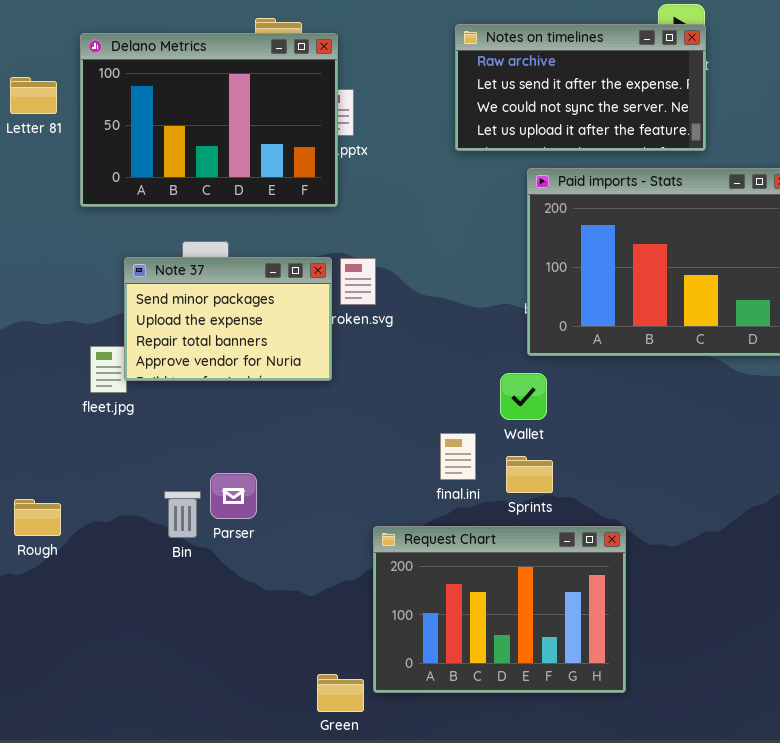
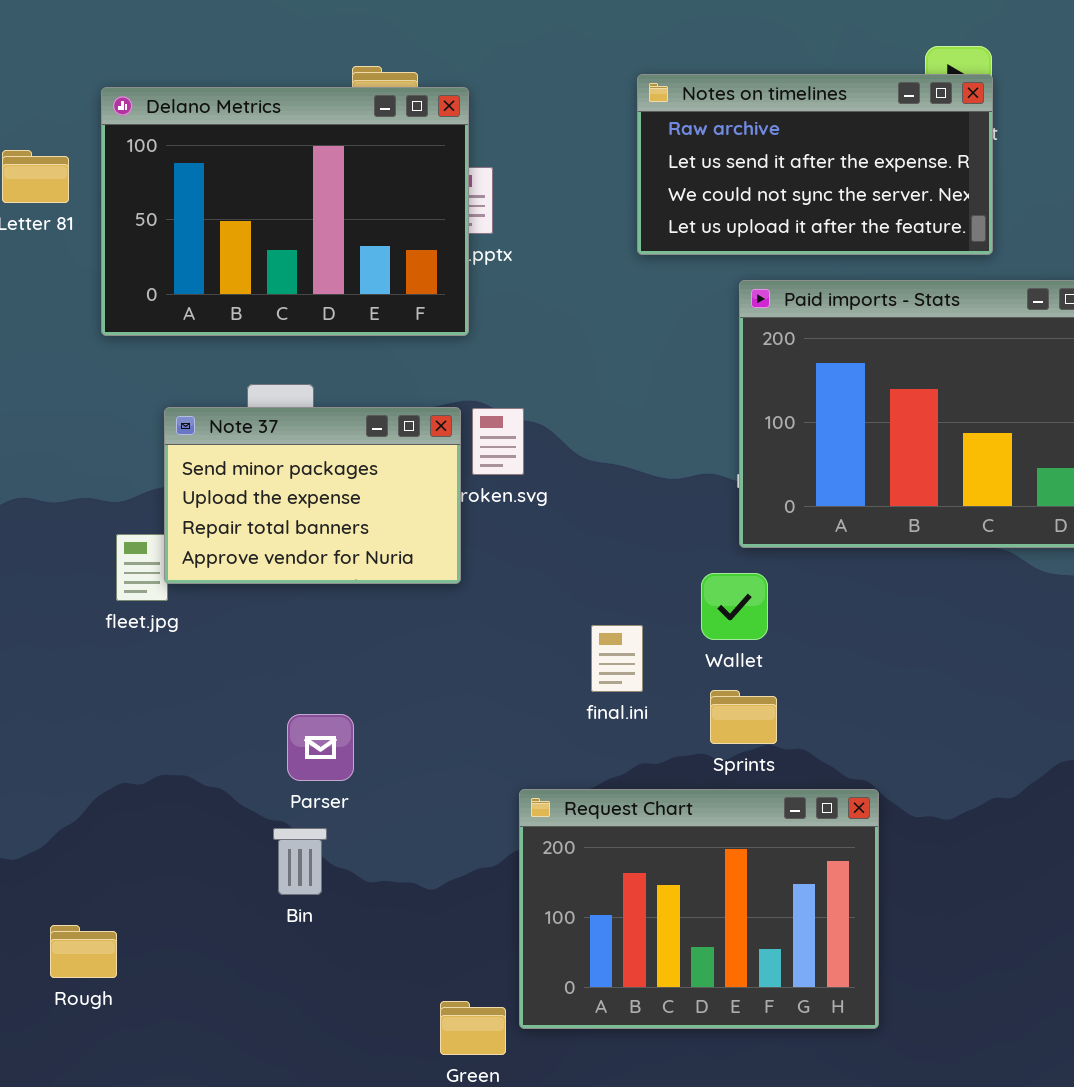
final.ini: [440,433,476,480] -> [591,625,643,692], moved
Bin: [164,491,201,538] -> [273,828,327,895], moved
Rough: [14,499,61,536] -> [50,925,117,978], moved

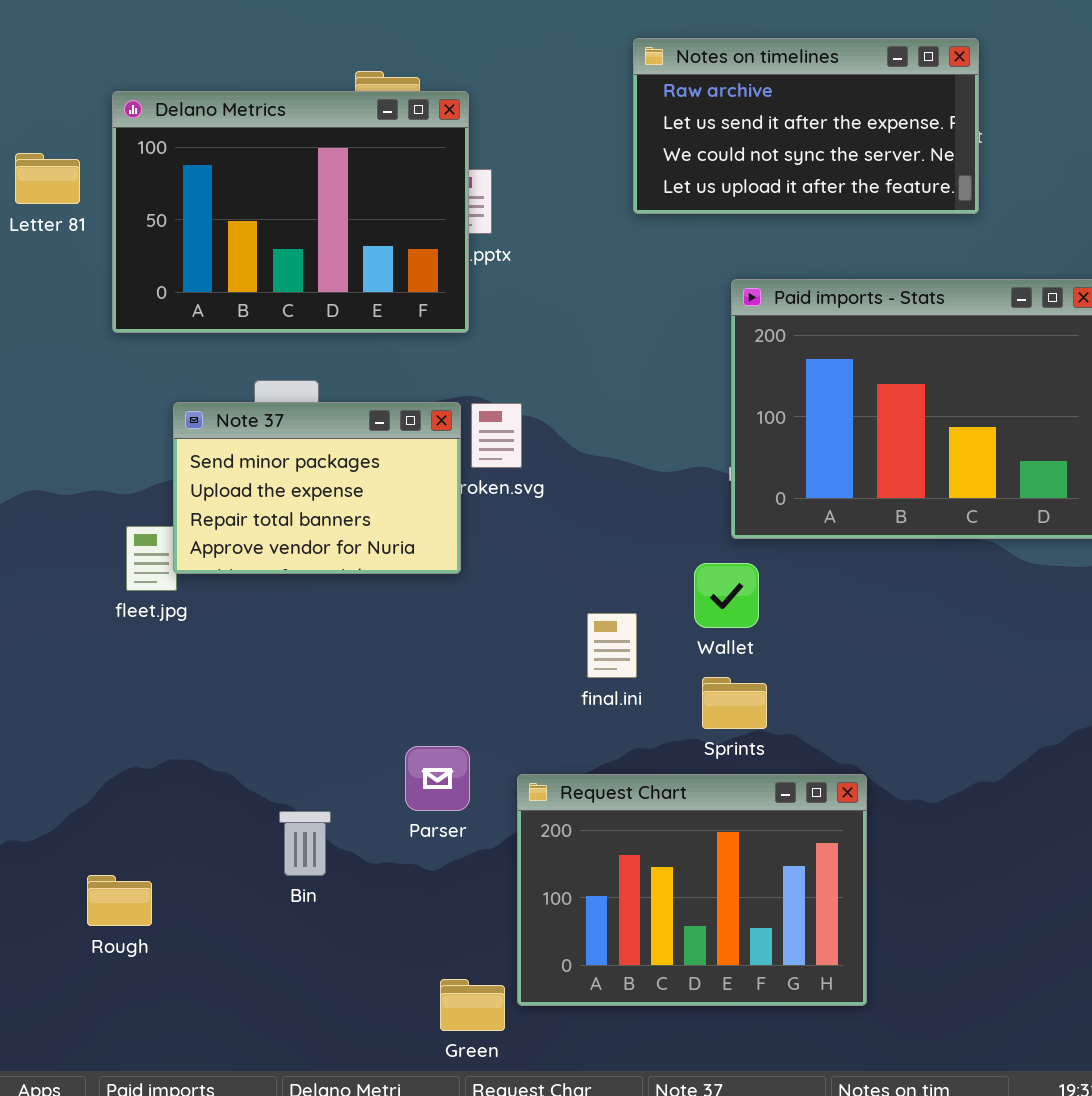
Notes on timelines: [637,74,993,255] -> [633,38,979,214], moved
Parser: [287,714,354,781] -> [405,746,470,811], moved
Rough: [50,925,117,978] -> [87,875,152,926], moved

